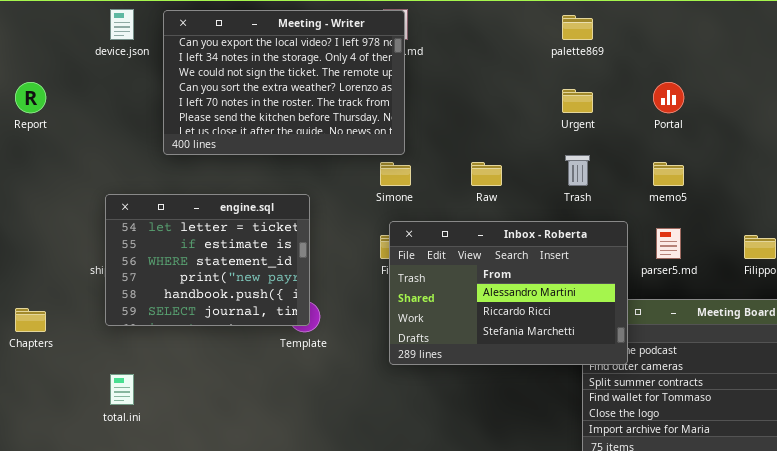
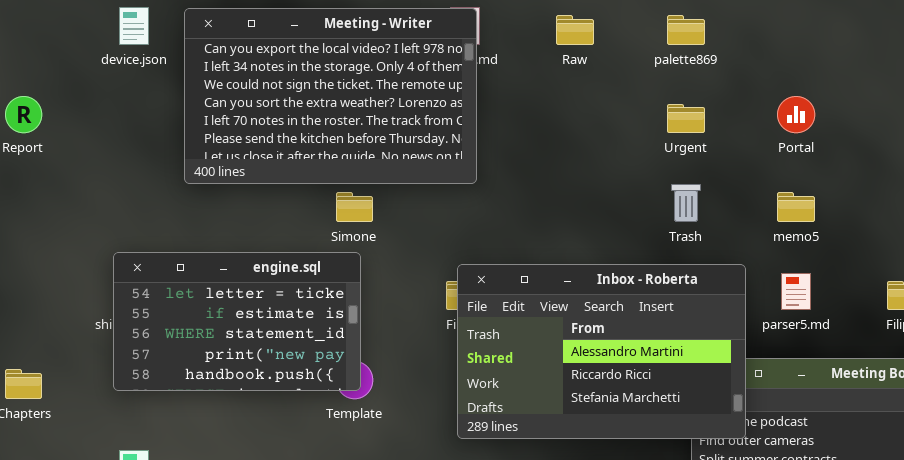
Simone: [380,162,411,186] -> [336,192,373,222], moved
Raw: [471,162,502,186] -> [556,15,594,45], moved
engine.sql: [105,194,310,326] -> [113,252,361,391], resized

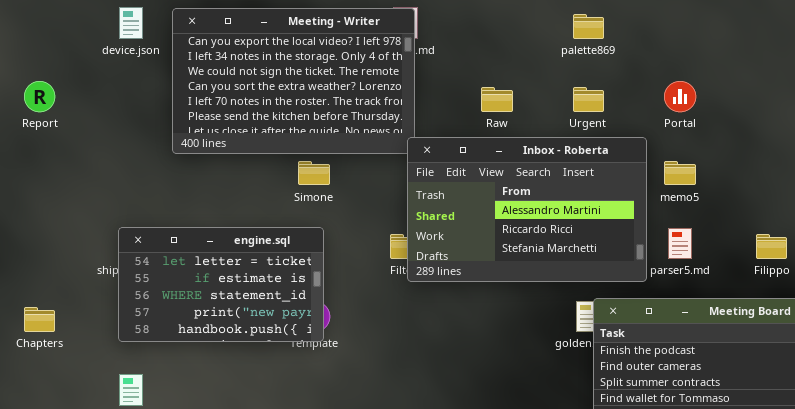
Raw: [556,15,594,45] -> [481,87,513,112], moved
engine.sql: [113,252,361,391] -> [118,227,324,342], moved
Inbox - Roberta: [457,264,746,439] -> [407,137,647,282], moved

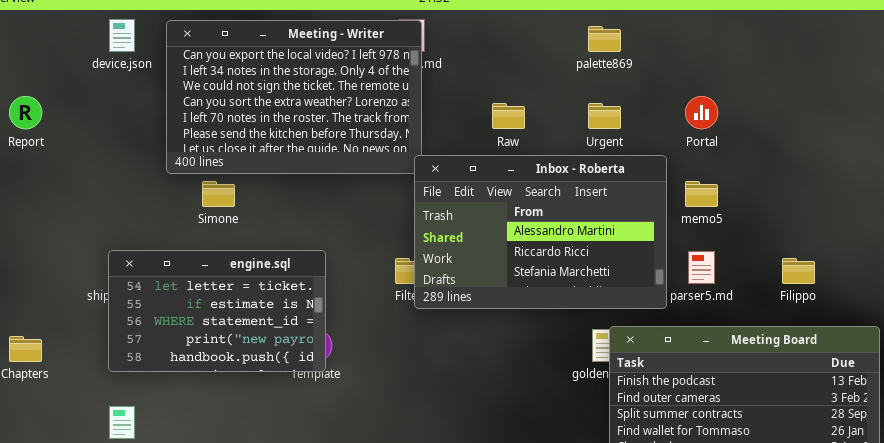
Simone: [298,161,330,185] -> [202,181,235,207], moved

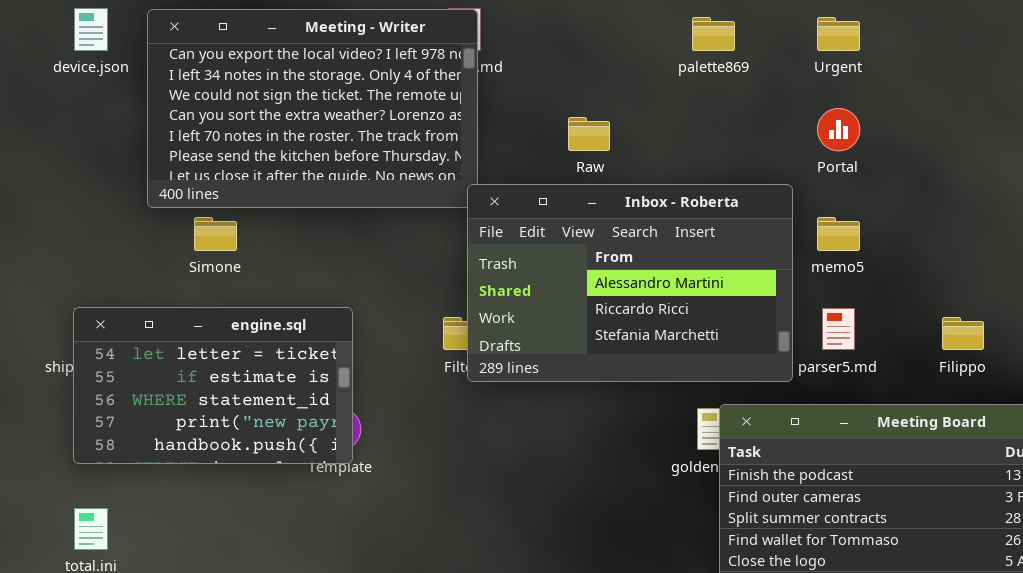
Urgent: [588,103,621,129] -> [817,17,860,51], moved

